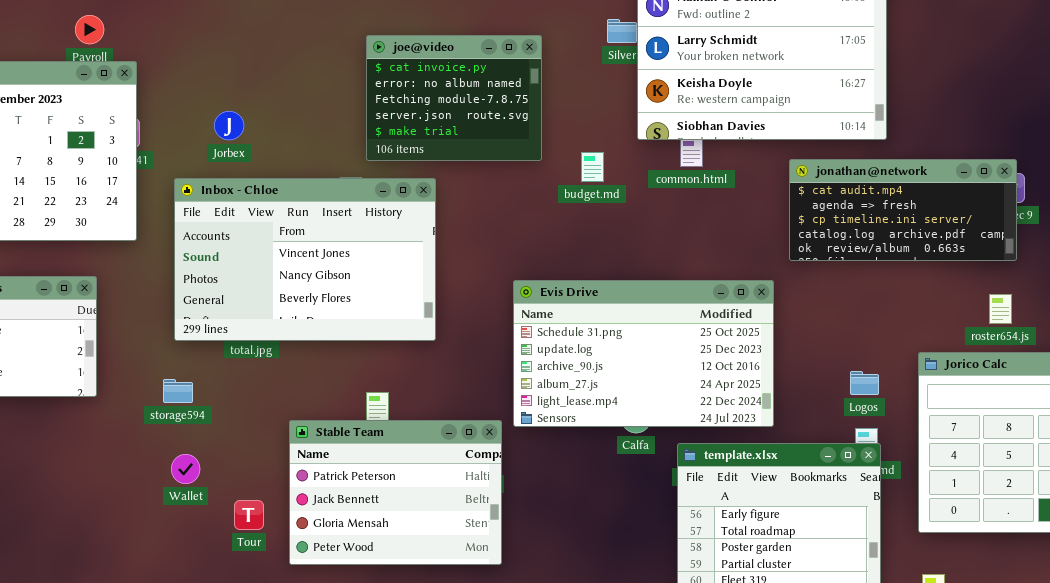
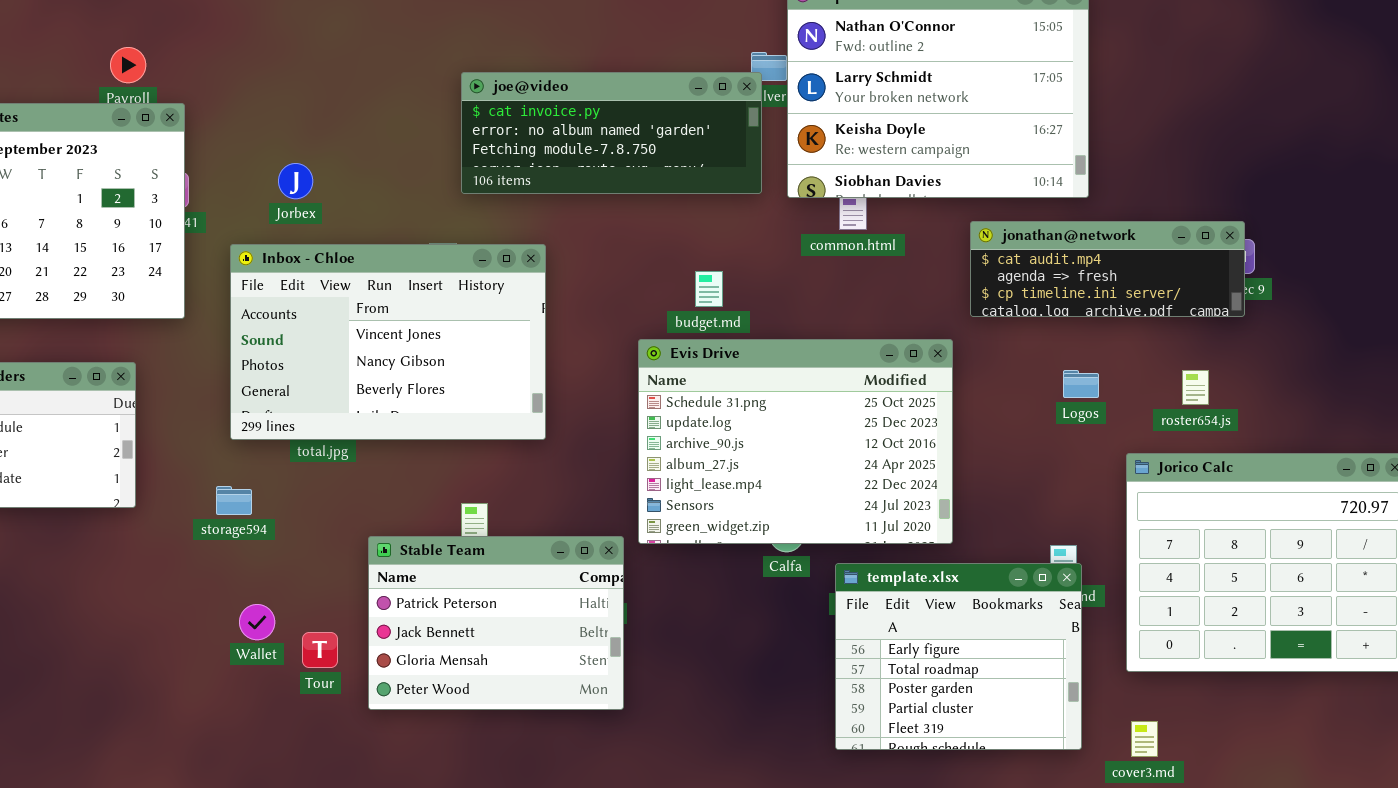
joe@video: [366,35,542,161] -> [461,72,762,194], resized
budget.md: [581,152,604,182] -> [695,271,723,307], moved
jonathan@network: [789,159,1017,261] -> [970,221,1245,317], resized
Evis Drive: [513,280,774,427] -> [638,339,953,544], resized
roster654.js: [989,294,1012,324] -> [1182,370,1209,405], moved
Logos: [850,371,879,395] -> [1063,370,1099,398], moved
Wallet: [171,454,200,484] -> [239,604,275,640], moved

